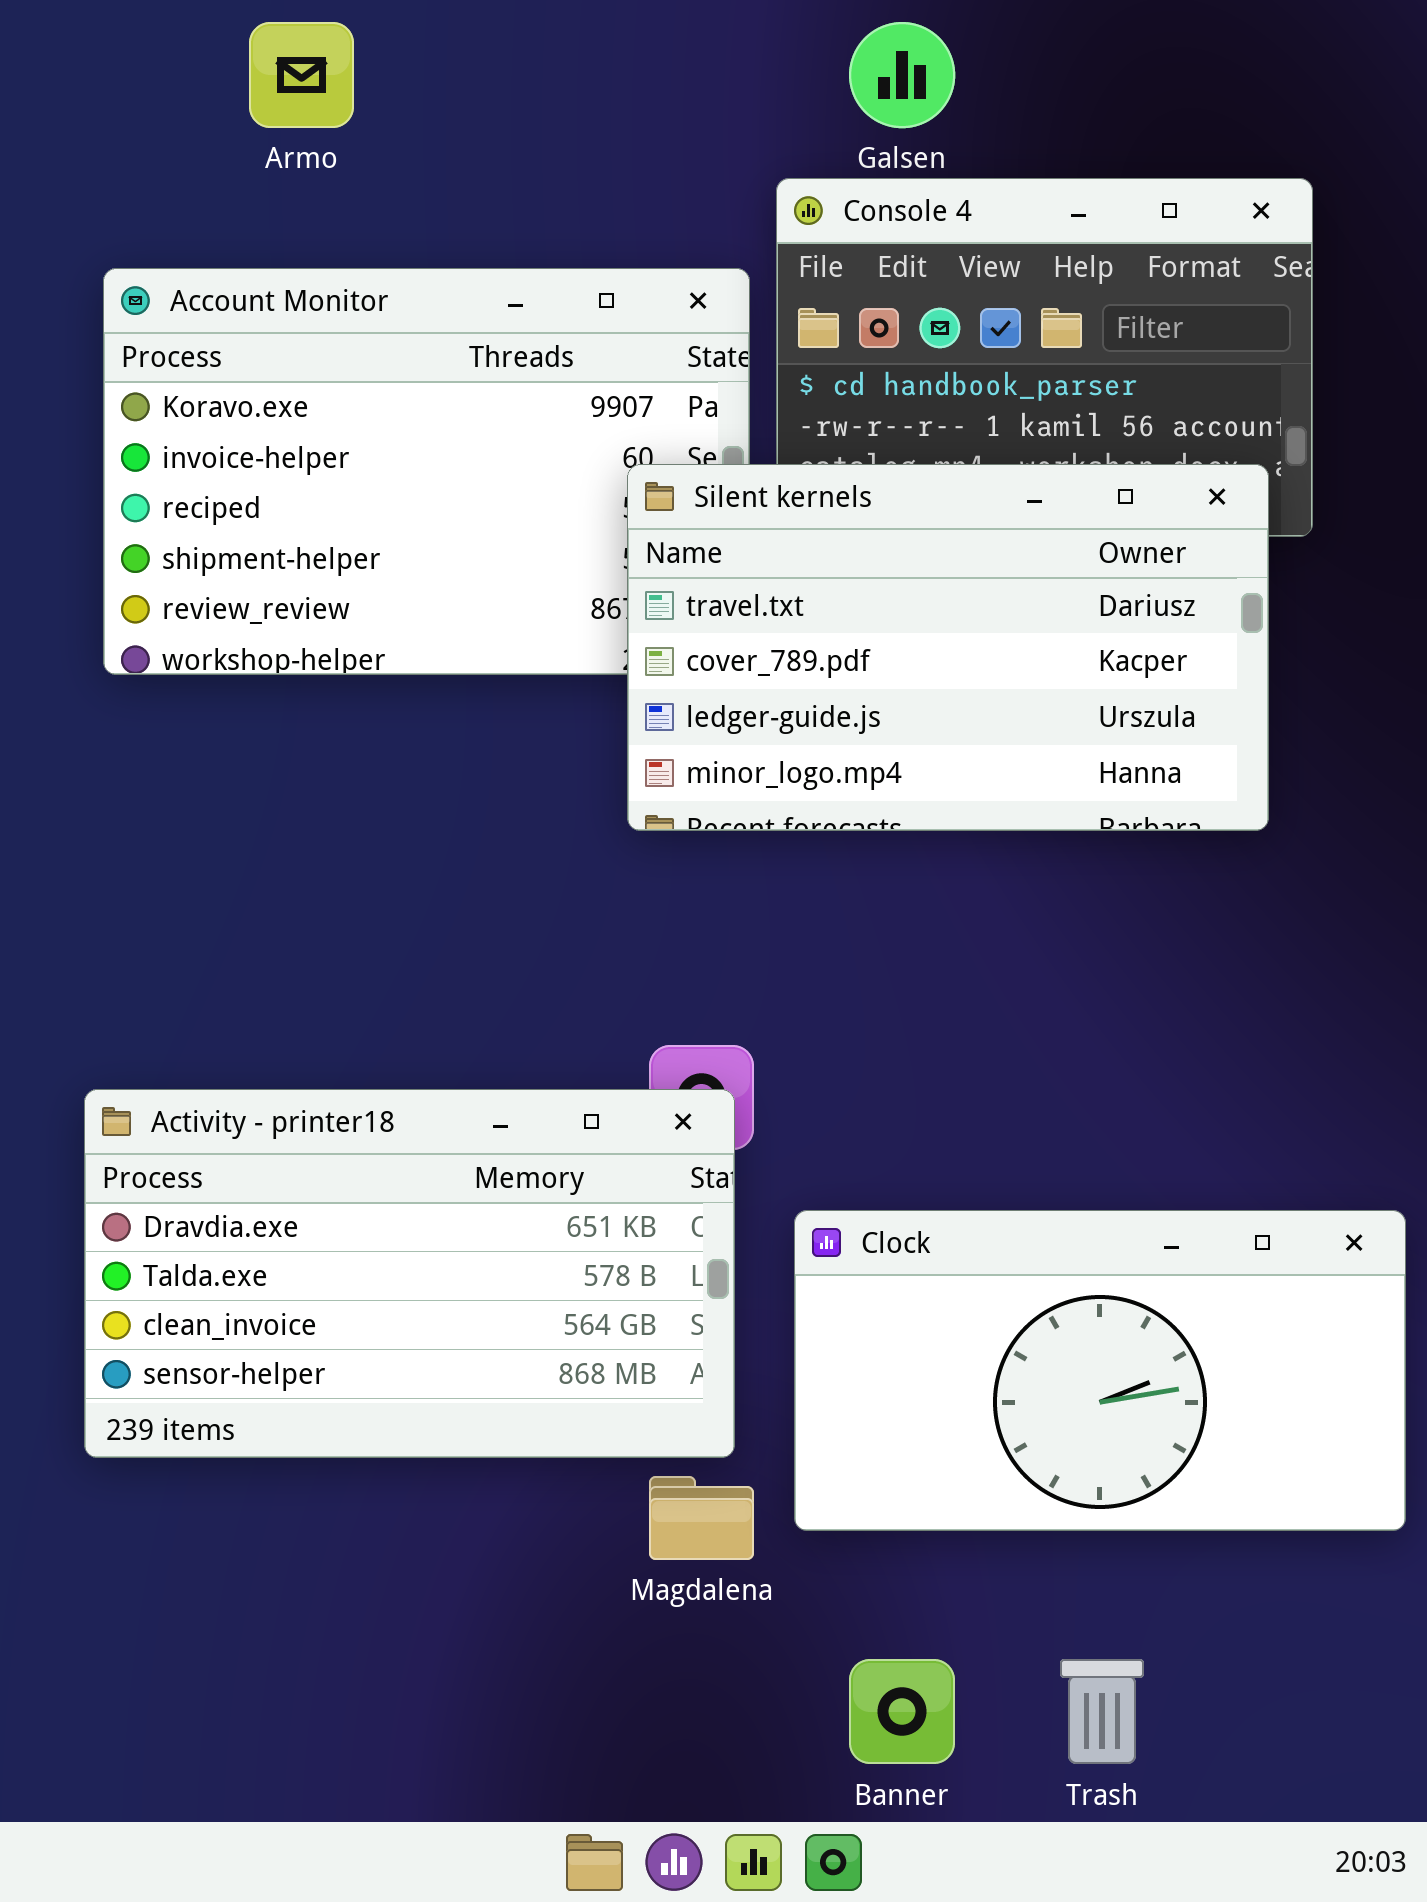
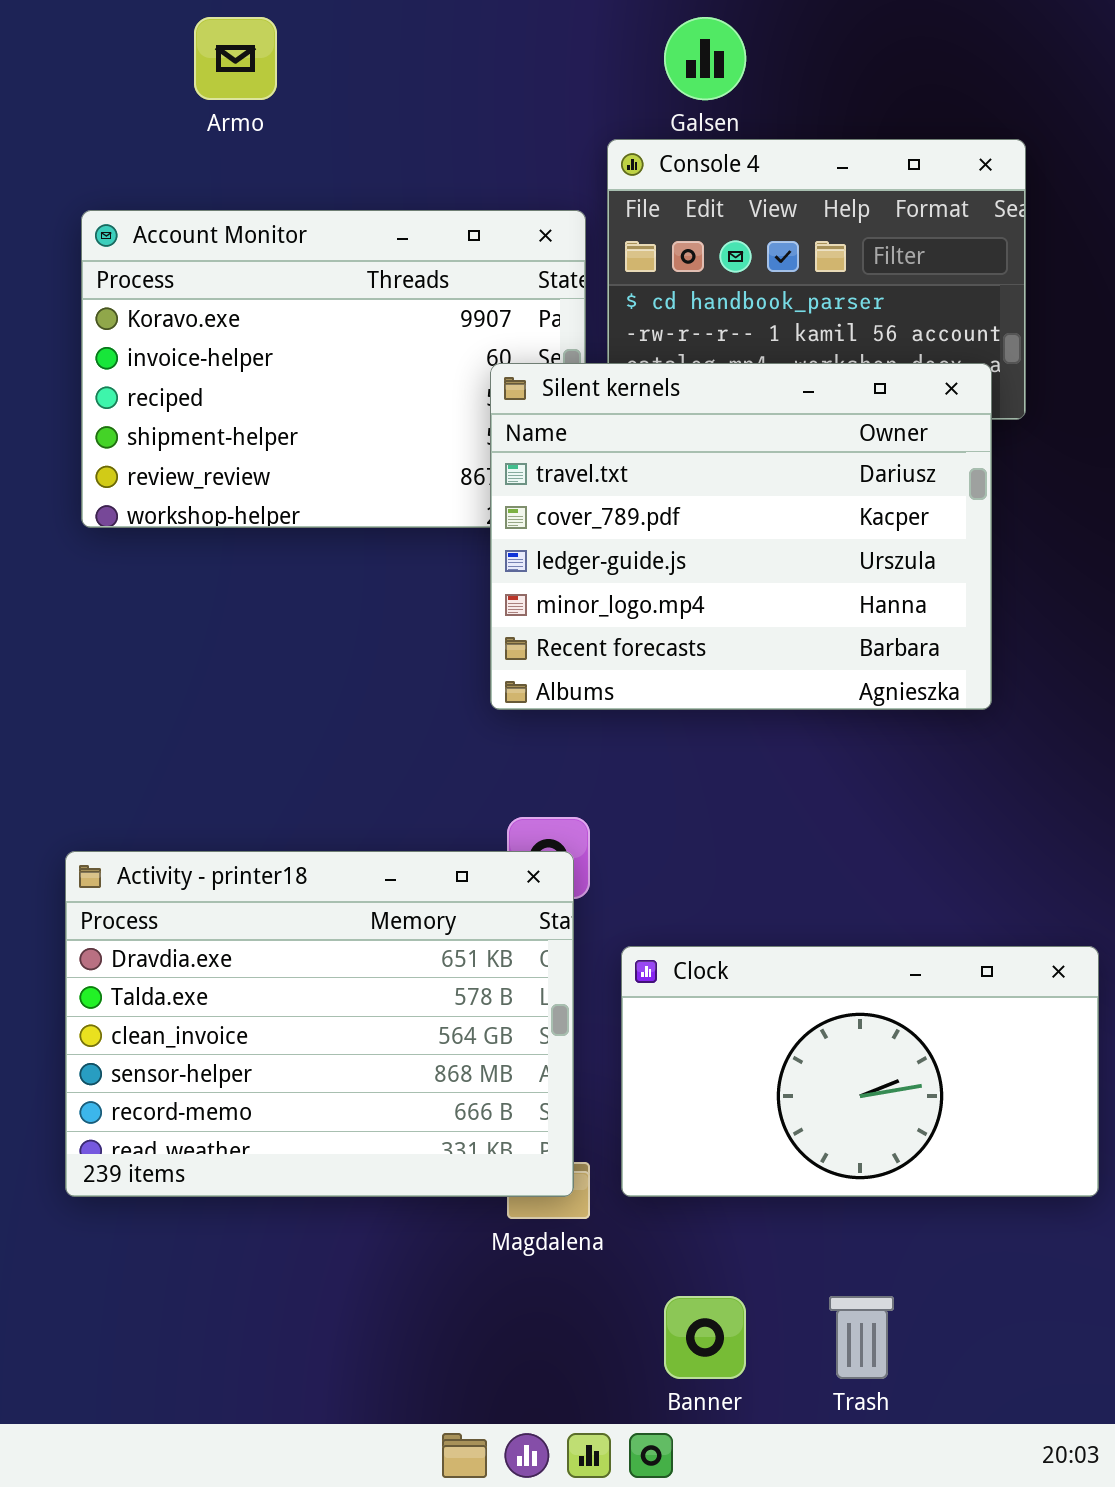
Silent kernels: [627,464,1269,831] -> [490,363,992,710], resized
Activity - printer18: [84,1089,735,1458] -> [65,851,574,1197], resized

